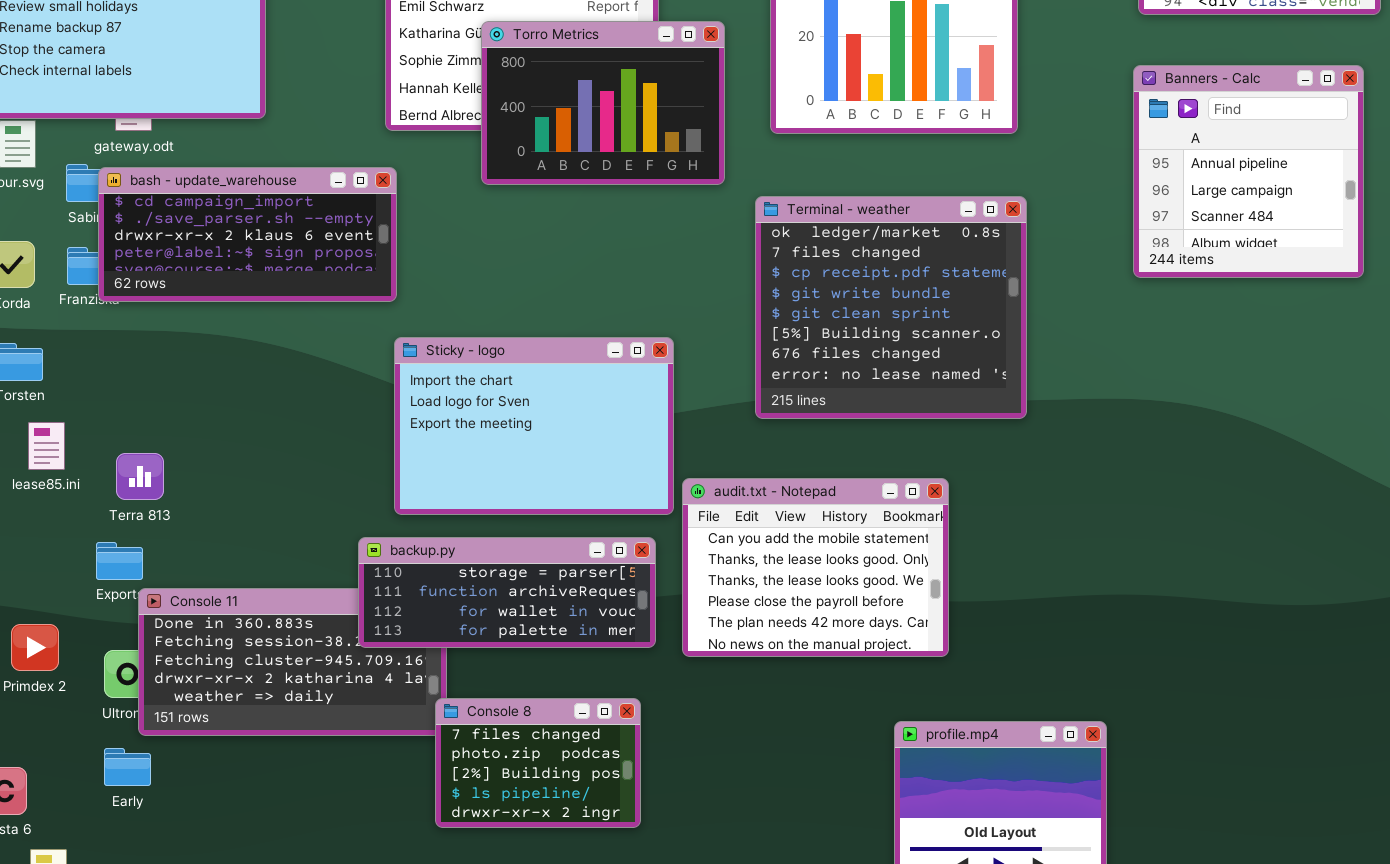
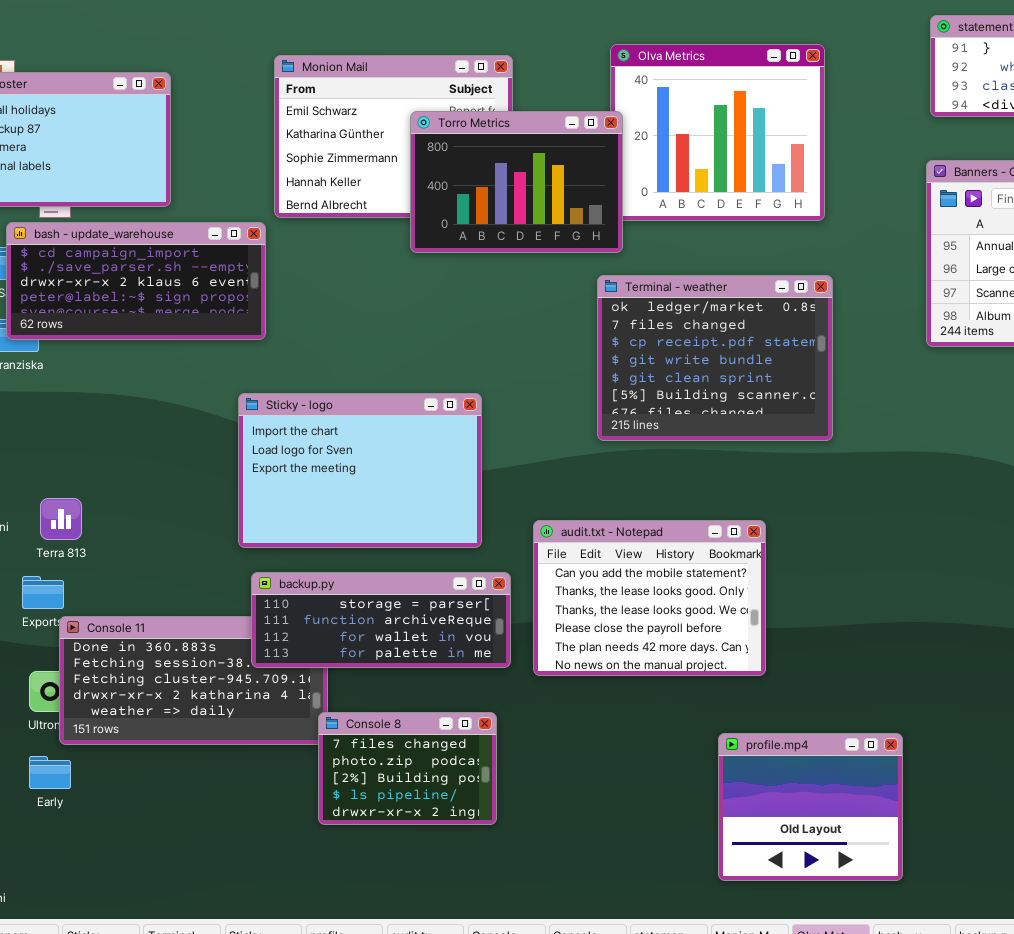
Torro Metrics: [481,21,725,185] -> [410,111,623,253], moved
bash - update_warehouse: [98,167,397,302] -> [6,222,266,340], moved
Terminal - weather: [755,196,1027,419] -> [597,275,833,441], resized
Sticky - logo: [394,337,674,515] -> [238,393,482,548], moved

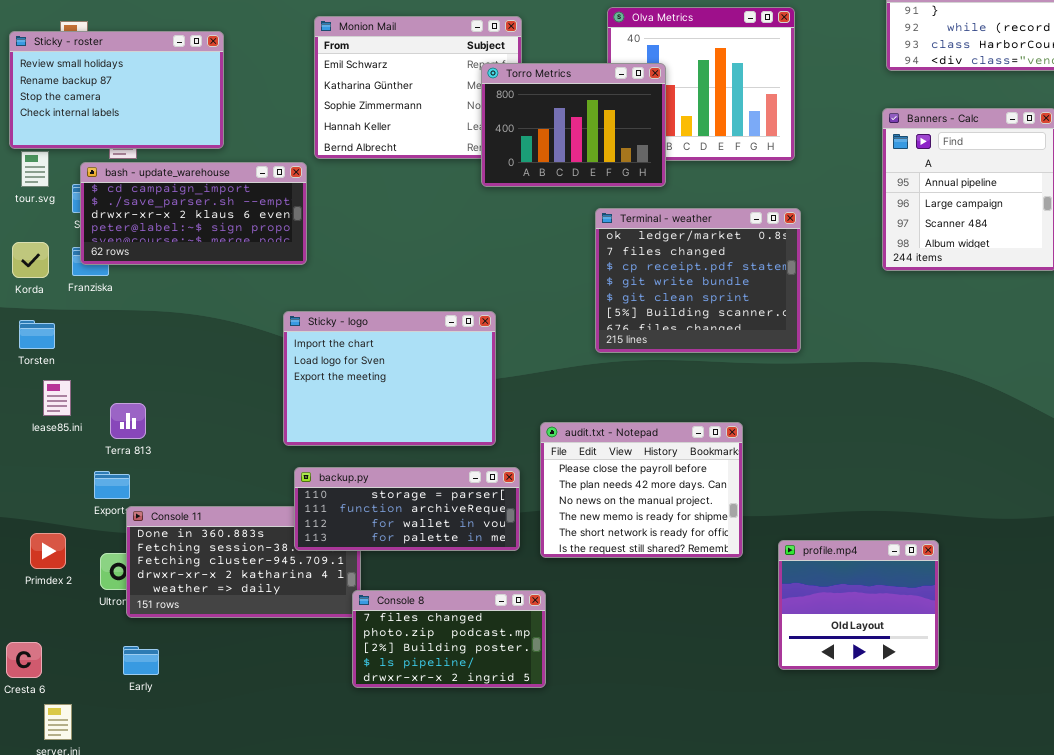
Torro Metrics: [410,111,623,253] -> [481,63,666,187], moved
audit.txt - Notepad: [533,520,766,676] -> [540,422,743,558], scrolled down 3 rows
Console 8: [318,712,497,825] -> [352,590,546,688], resized
profile.mp4: [718,733,903,881] -> [778,540,939,670], moved
Early: [29,756,71,789] -> [123,646,159,675], moved

